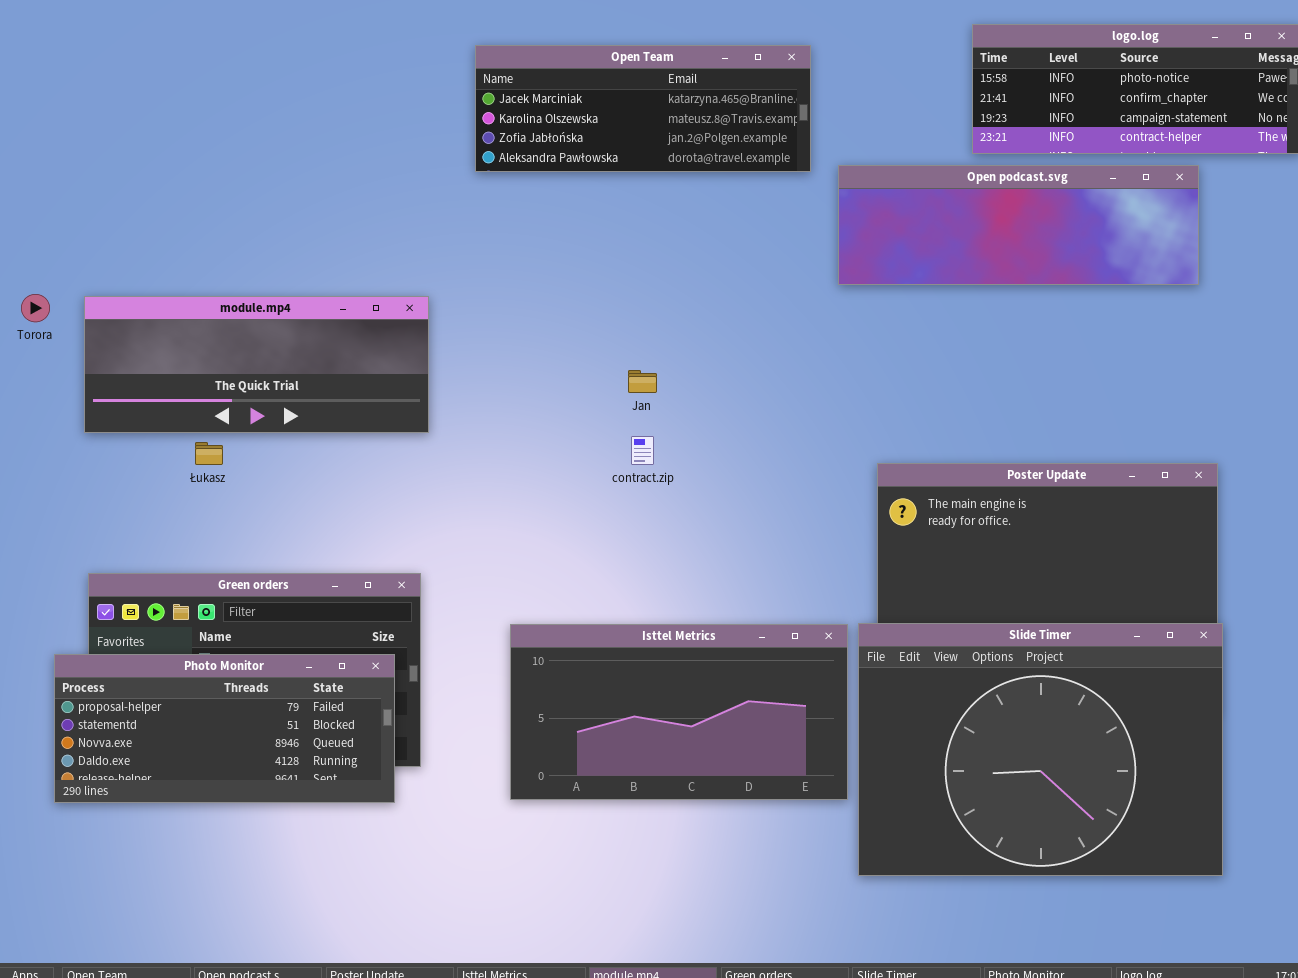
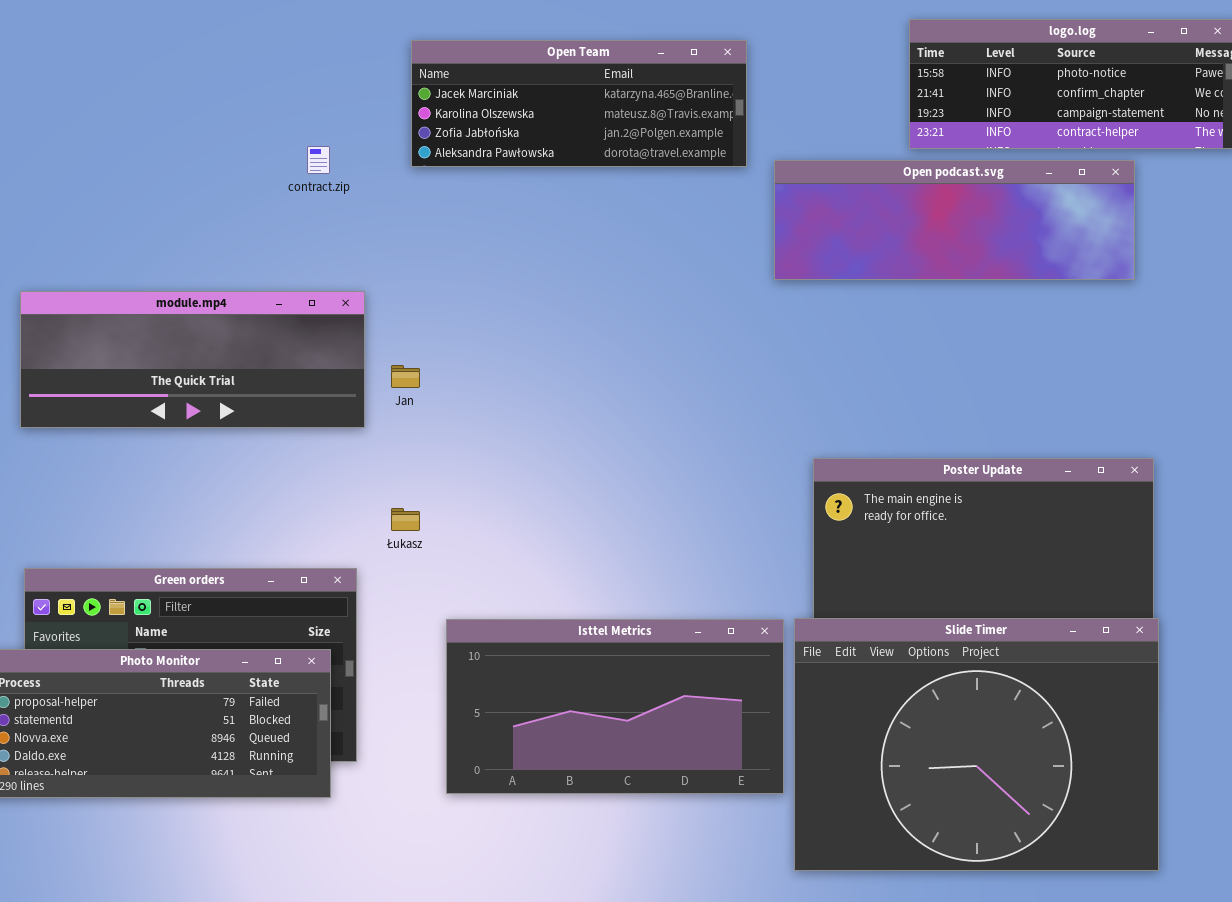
Jan: [628,370,657,393] -> [391,365,420,388], moved
contract.zip: [631,436,654,465] -> [307,146,330,174], moved
Łukasz: [195,442,223,465] -> [391,508,420,531], moved

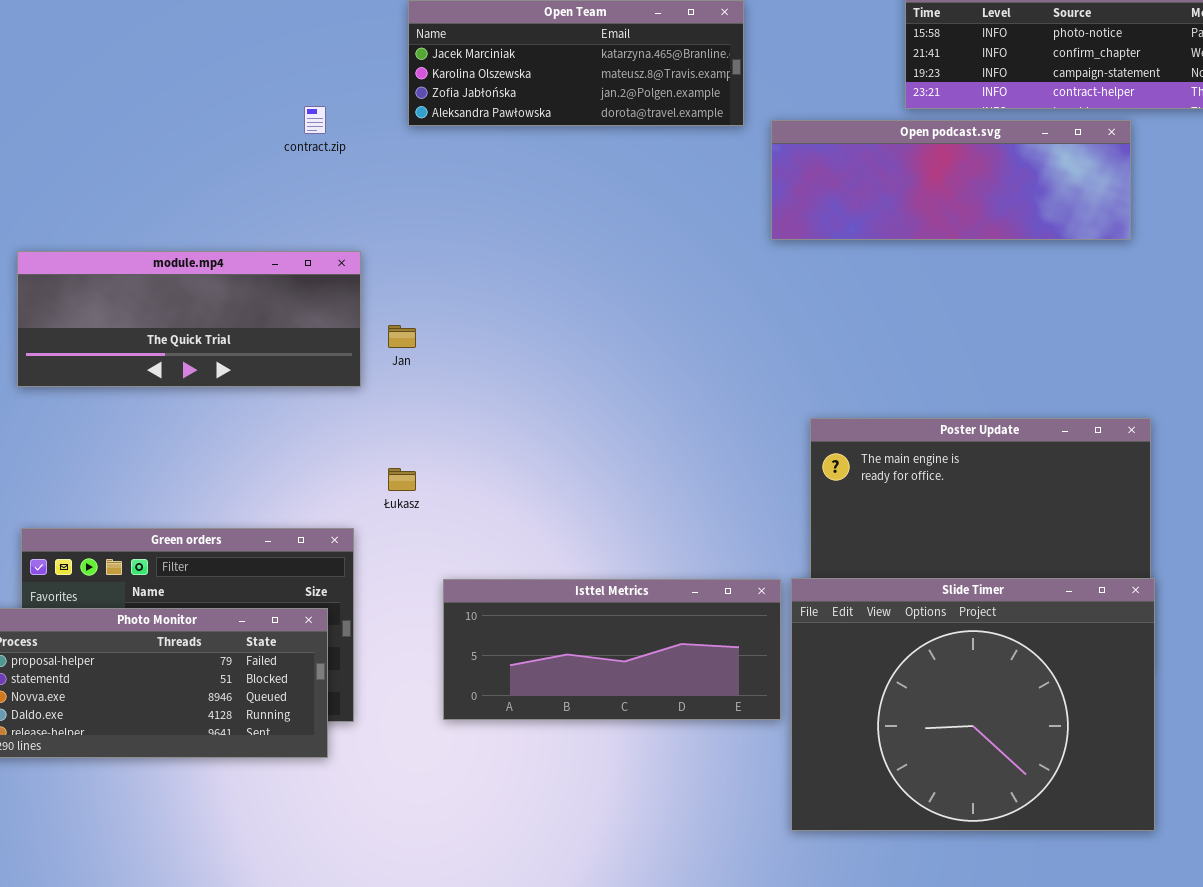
Isttel Metrics: [446,619,784,794] -> [443,579,781,720], resized

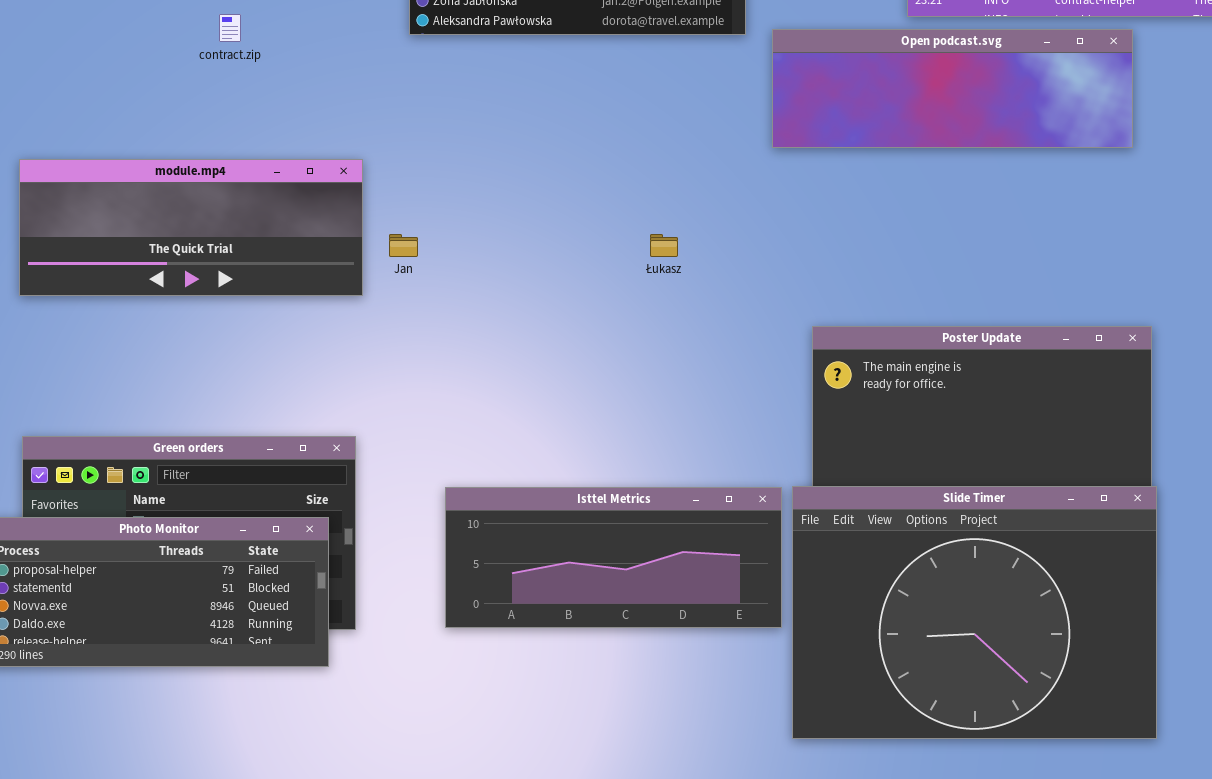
contract.zip: [304,106,326,134] -> [219,14,241,42], moved
Łukasz: [388,468,416,491] -> [650,234,678,257], moved

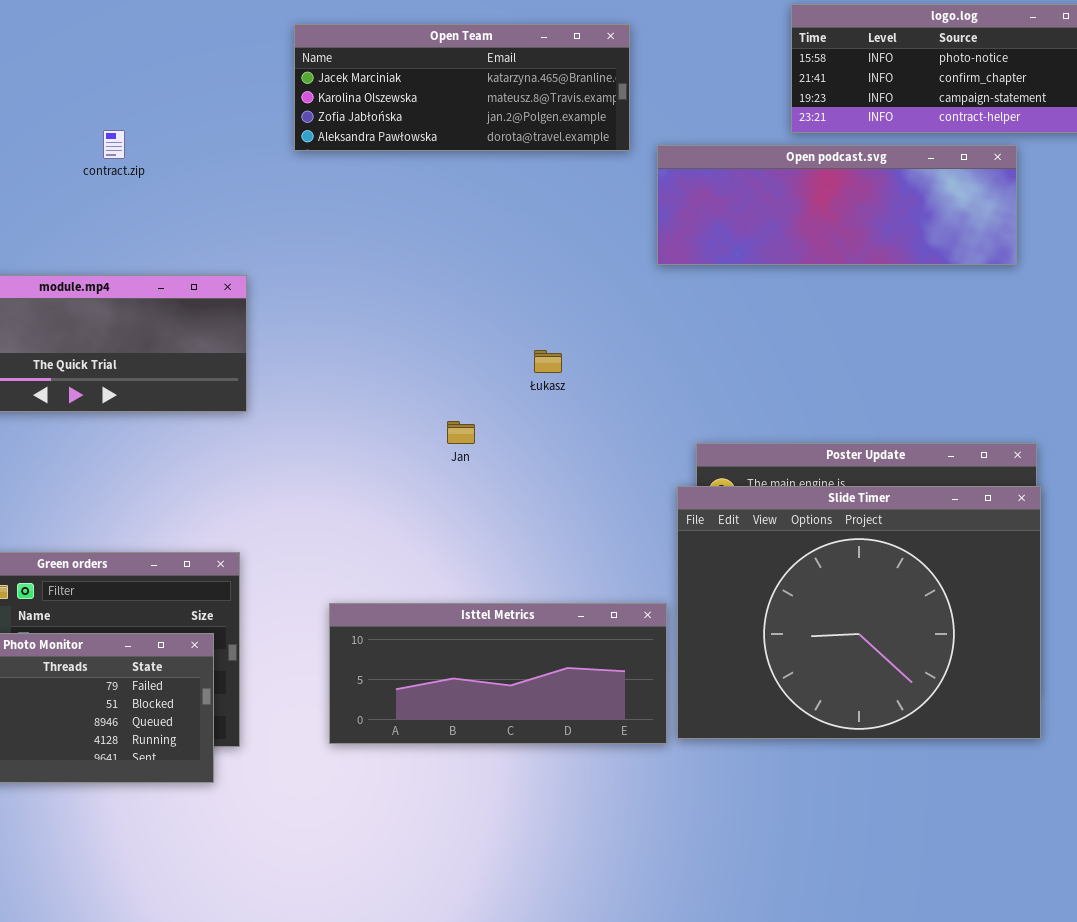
Jan: [389,234,418,257] -> [447,421,475,444], moved
Slide Timer: [792,486,1157,739] -> [677,486,1041,739], moved

